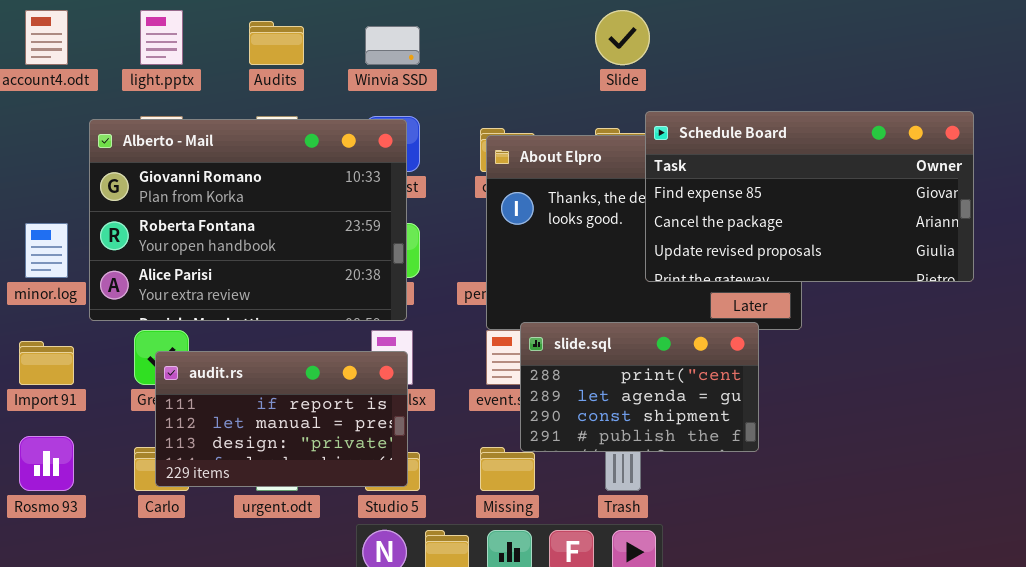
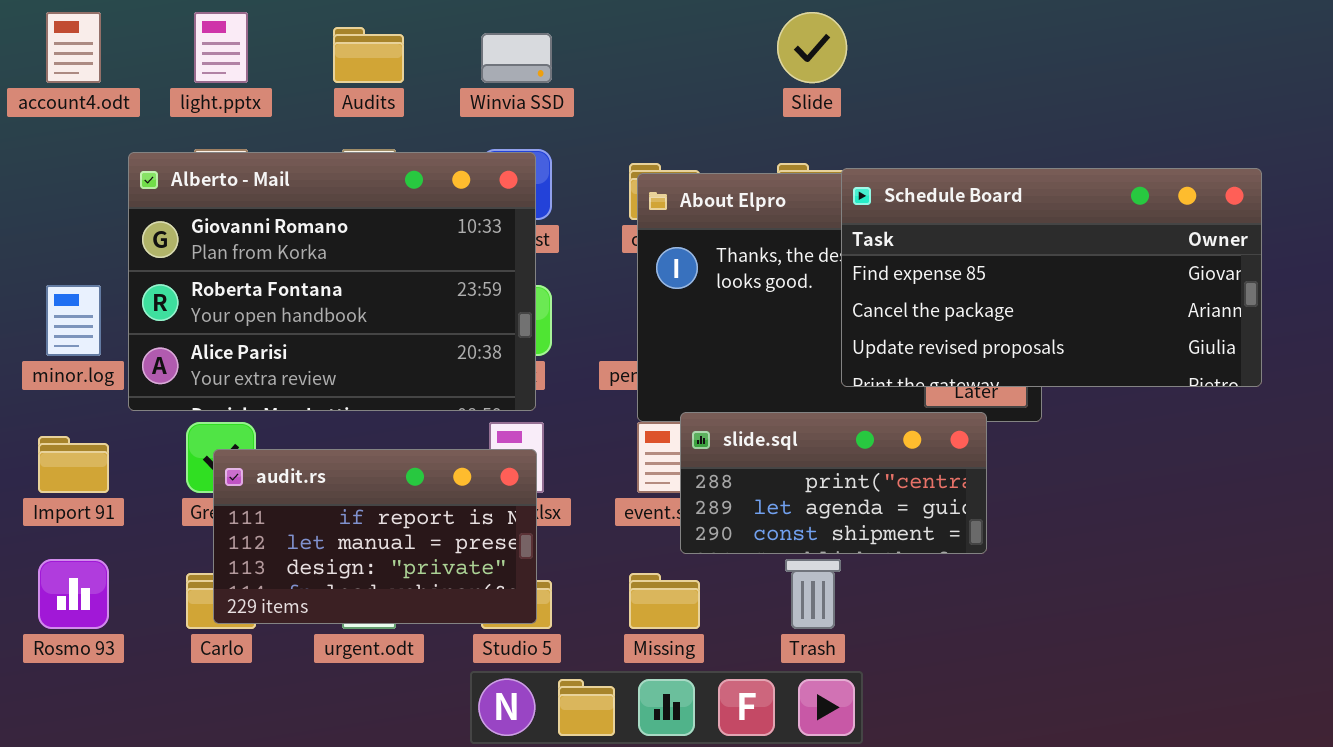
Schedule Board: [645,111,974,282] -> [841,168,1262,387], moved
slide.sql: [520,322,759,452] -> [680,412,987,554], resized

